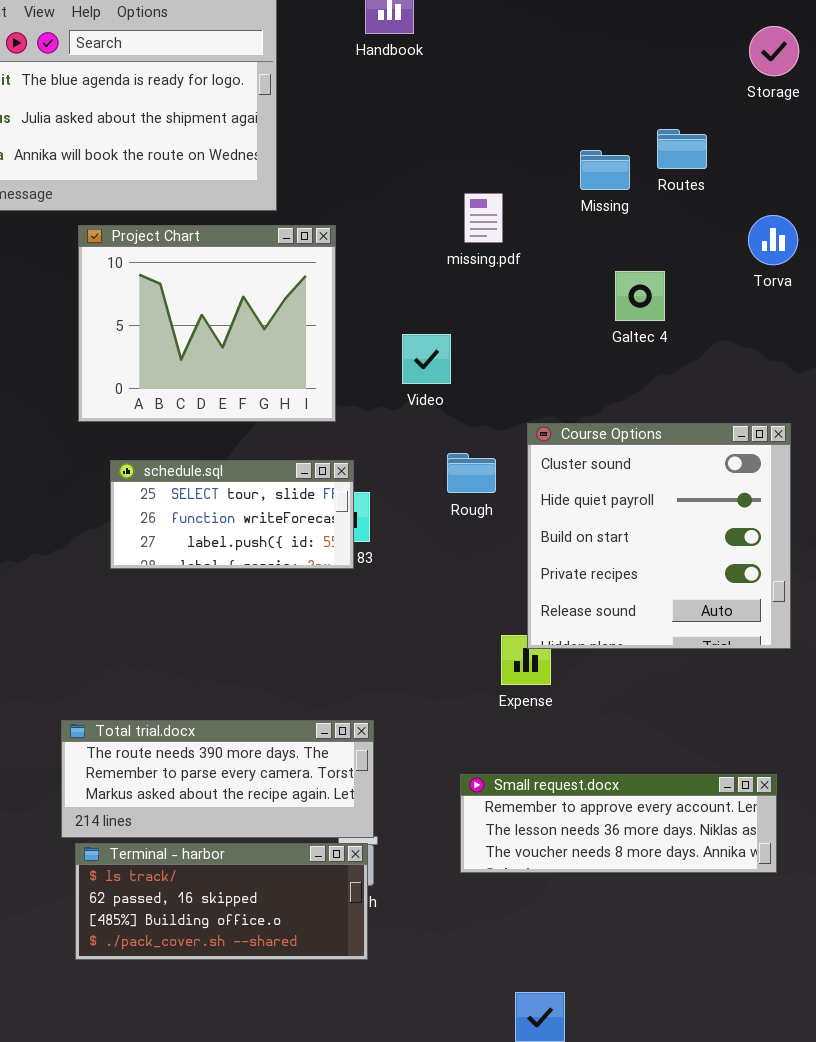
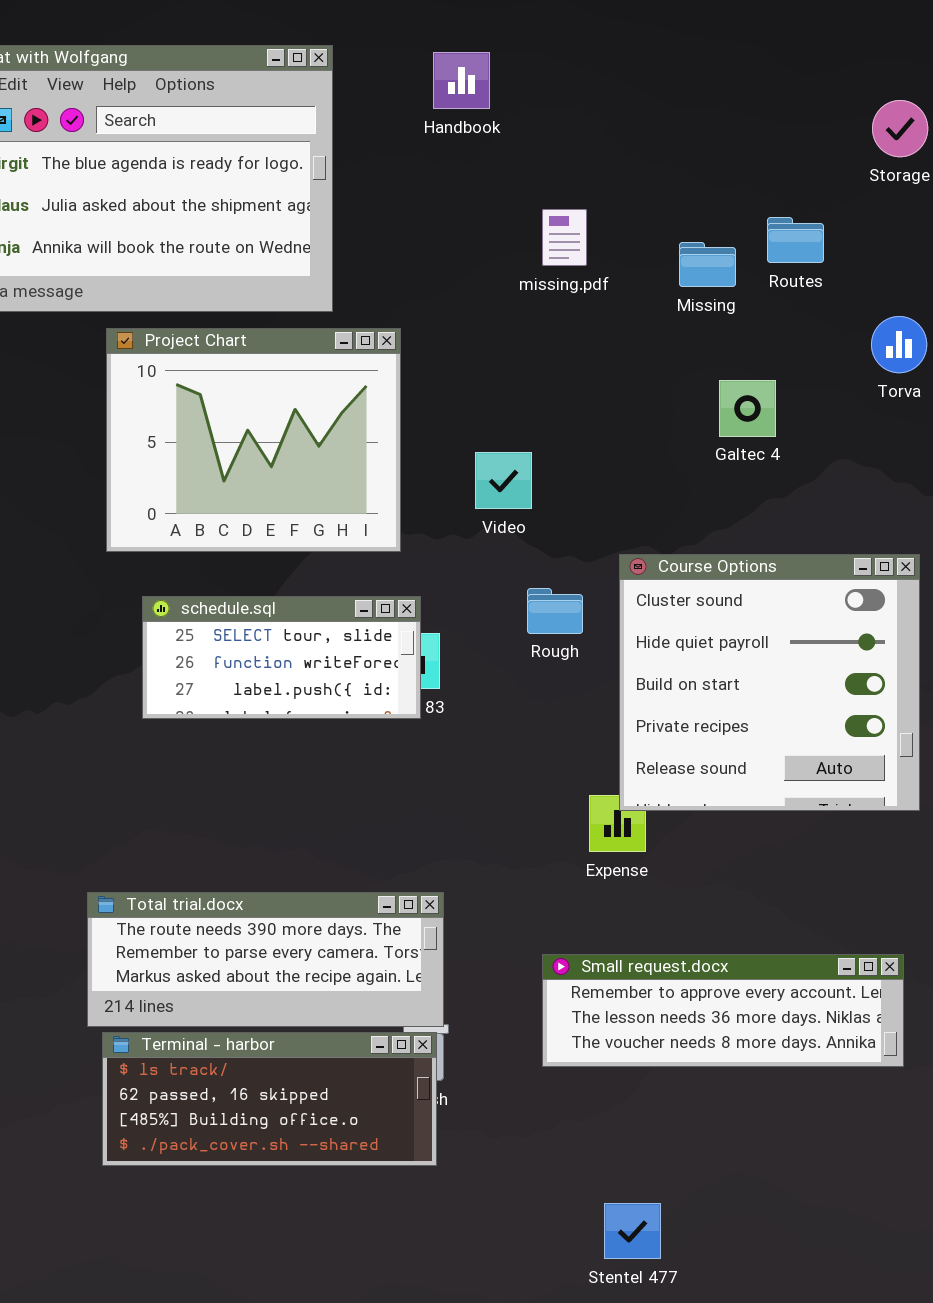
missing.pdf: [464,193,503,243] -> [542,209,587,266], moved

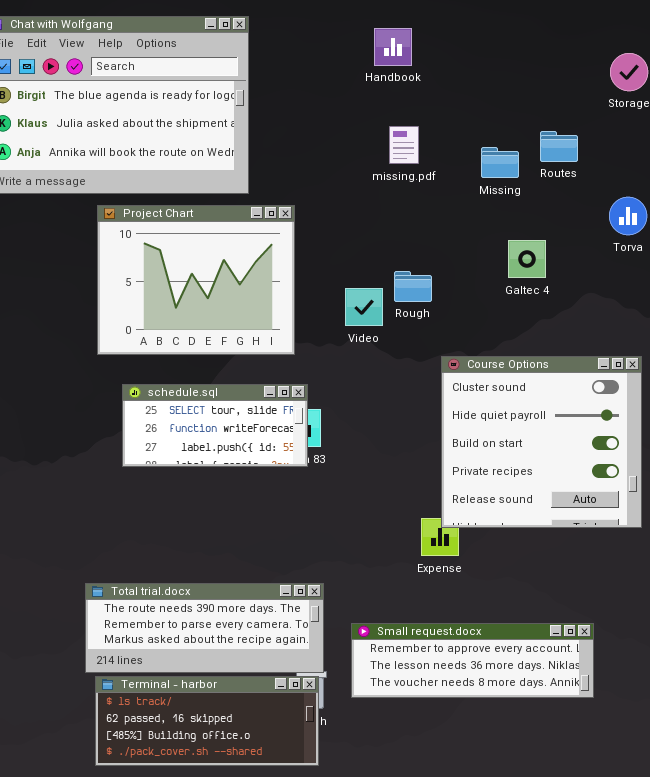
Handbook: [433,52,490,109] -> [374,28,412,66], moved
Rough: [527,588,583,634] -> [394,271,432,302], moved
Small request.docx: [542,954,904,1067] -> [351,623,594,698], moved

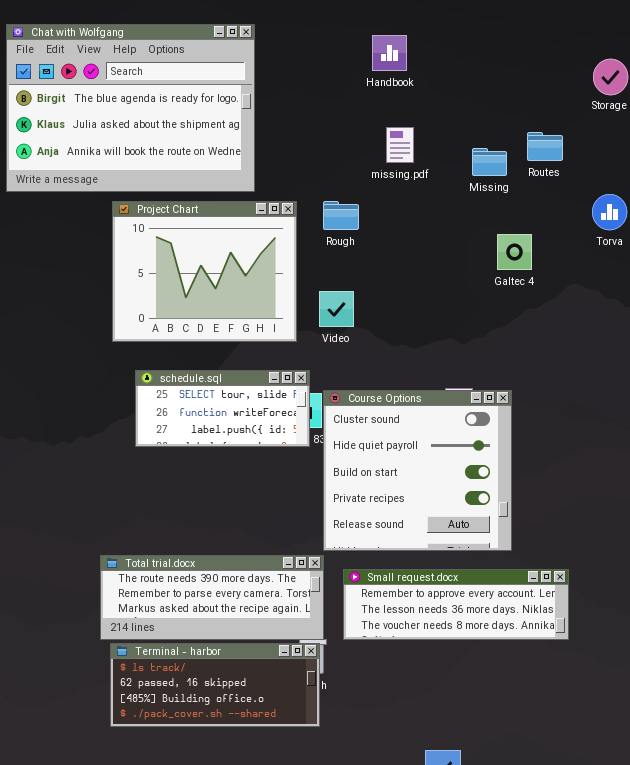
Rough: [394,271,432,302] -> [323,201,359,230], moved
Video: [345,288,383,326] -> [319,291,354,327], moved
Course Options: [441,356,642,528] -> [323,390,512,551], moved
Small request.docx: [351,623,594,698] -> [343,569,569,640], moved

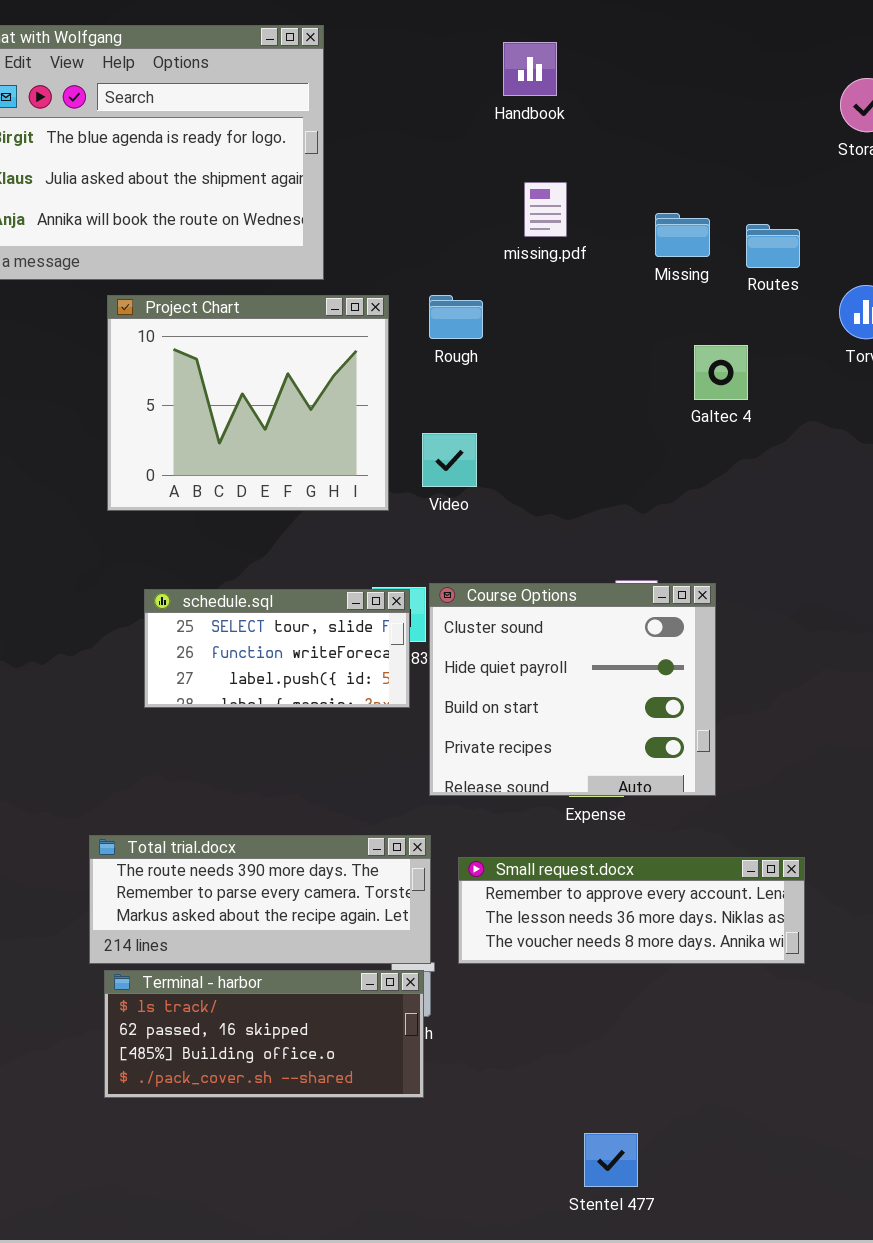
Routes: [527,132,563,161] -> [746,224,800,268], moved
schedule.sql: [135,370,310,447] -> [144,589,410,708], moved
Course Options: [323,390,512,551] -> [429,583,716,796], resized

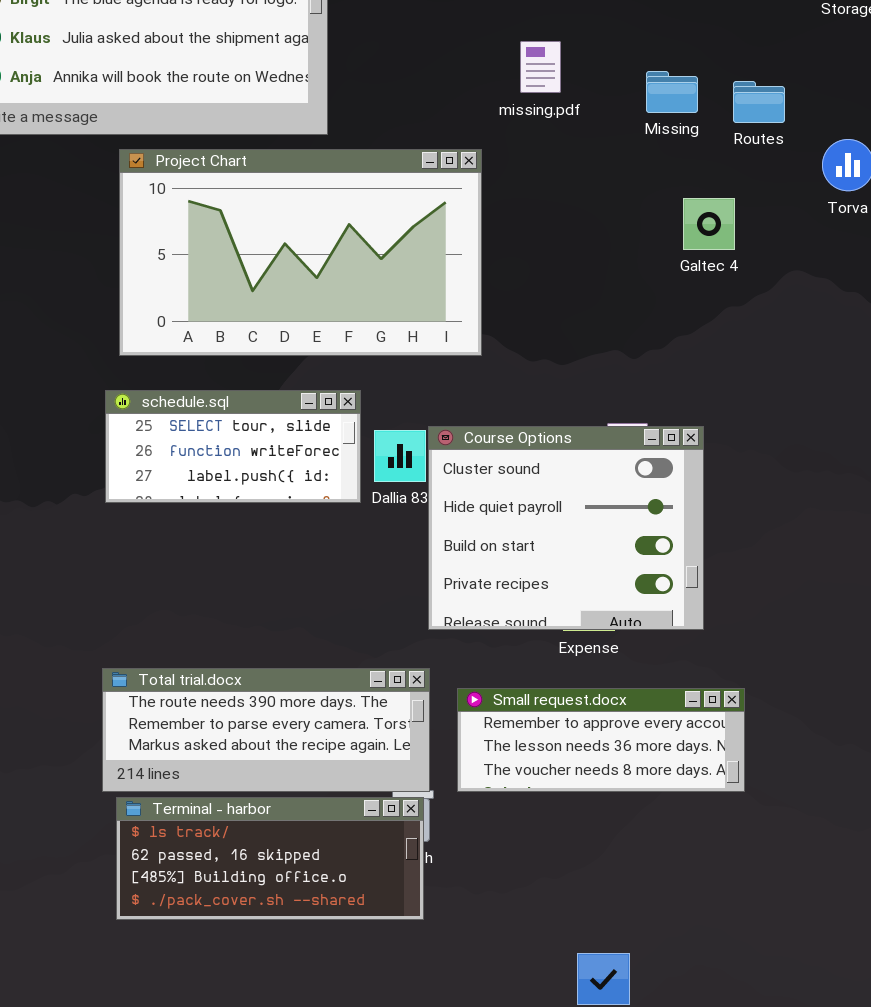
Project Chart: [107,295,389,511] -> [119,149,482,356], resized
schedule.sql: [144,589,410,708] -> [105,390,361,503], moved
Small request.docx: [458,857,805,964] -> [457,688,745,792], resized

